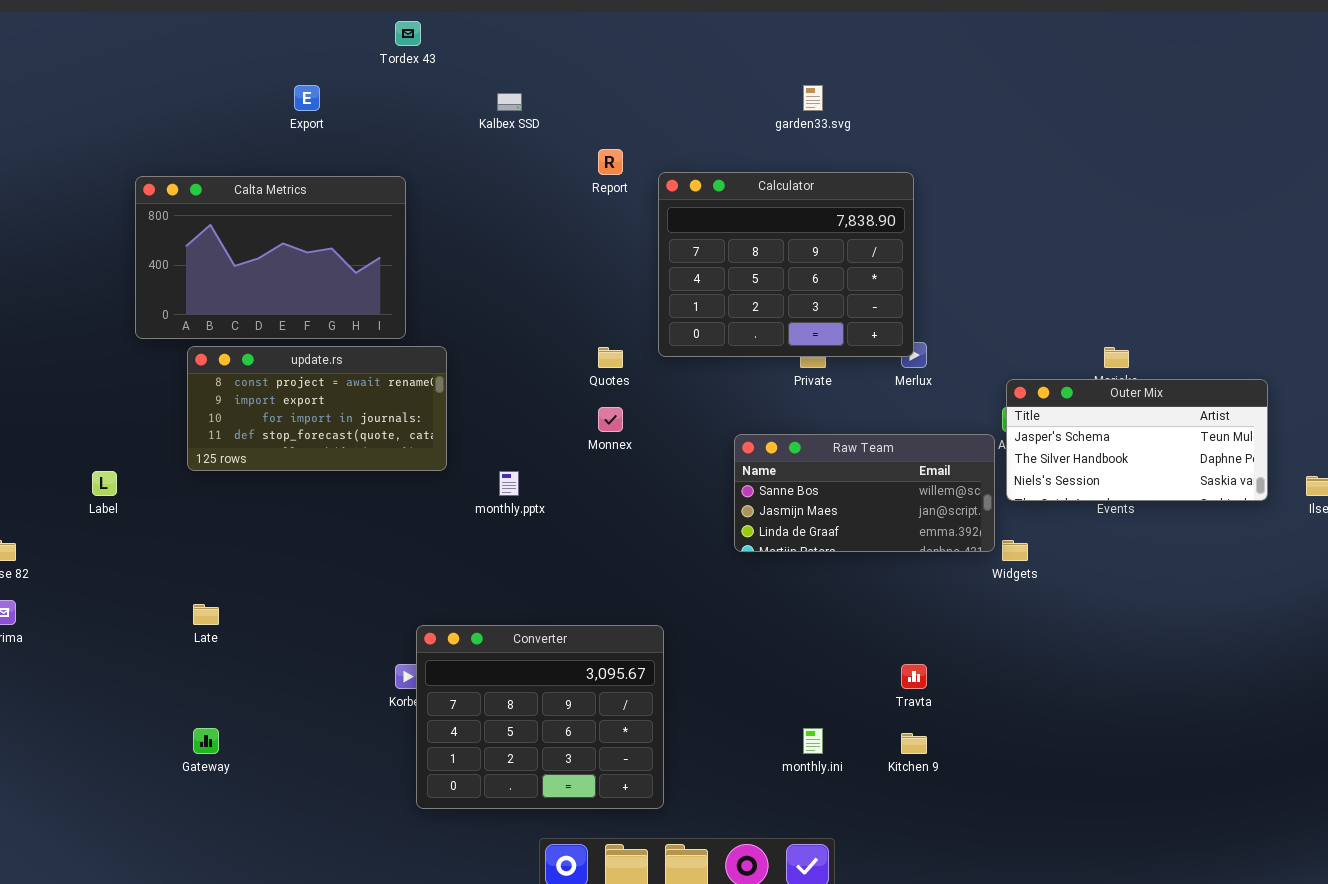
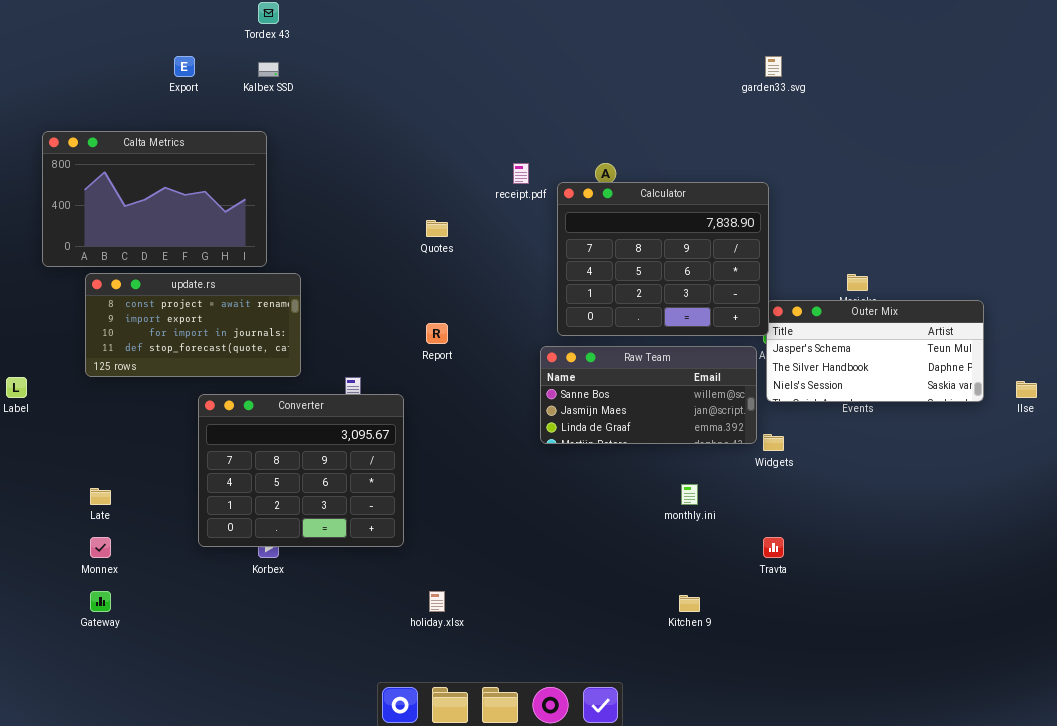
garden33.svg: [803,85,823,111] -> [765,56,782,77], moved
Kalbex SSD: [497,93,522,111] -> [258,62,279,77], moved
Report: [598,149,623,175] -> [426,323,448,344], moved
Calculator: [658,172,914,357] -> [557,182,769,336], moved
Quotes: [598,347,623,368] -> [426,220,448,237], moved
Monnex: [598,407,623,432] -> [90,537,111,558], moved
Converter: [416,625,664,809] -> [198,394,404,547], moved
Travta: [901,664,927,689] -> [763,537,784,558], moved
monthly.ini: [803,728,823,754] -> [681,484,698,505], moved

